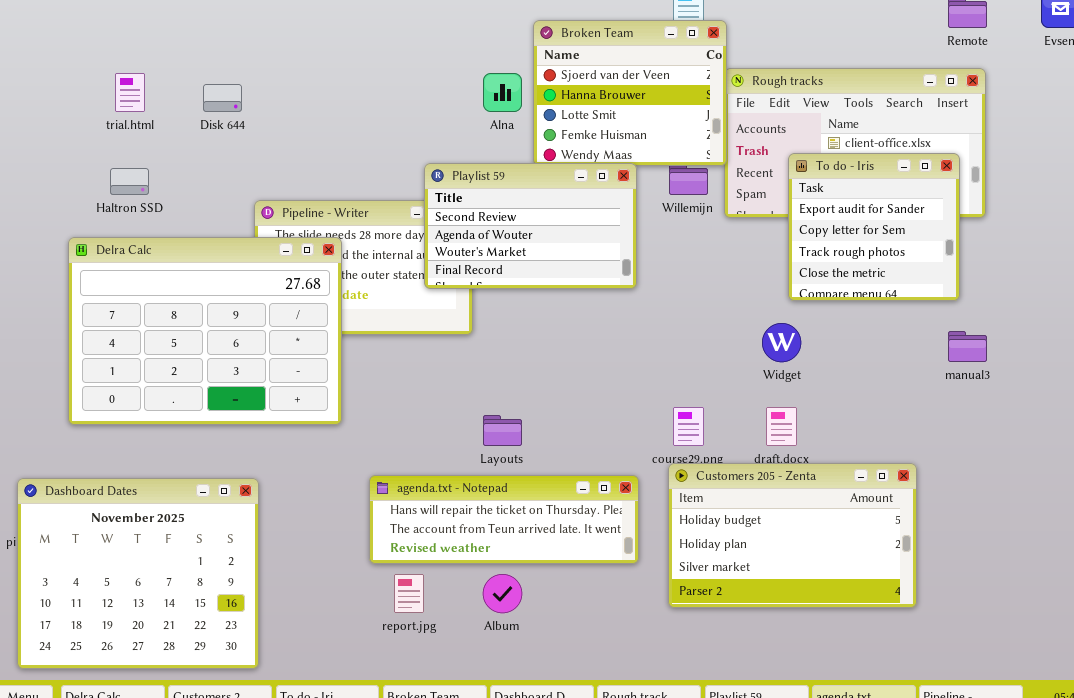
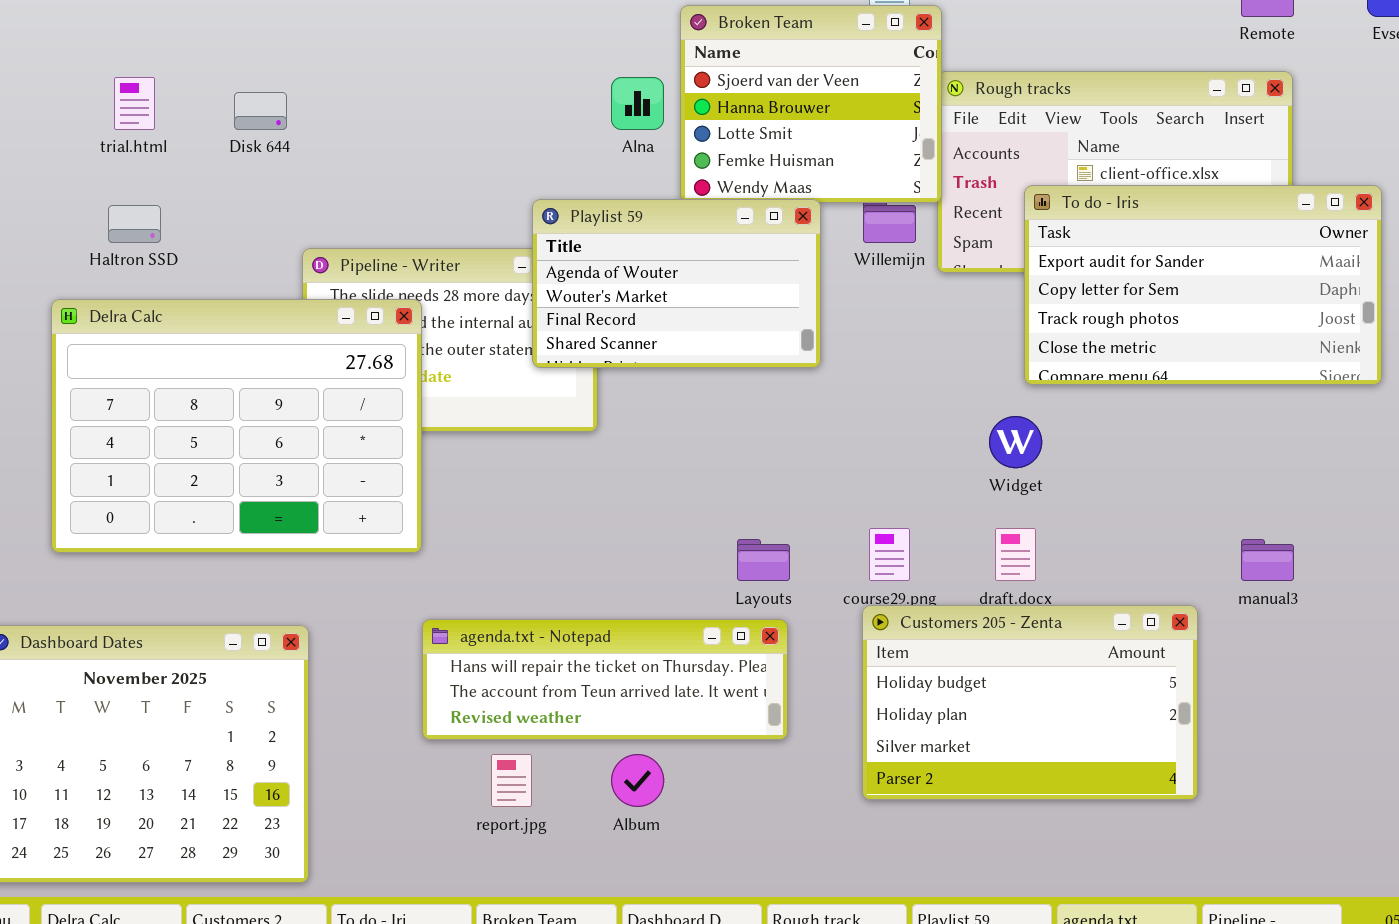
To do - Iris: [788,153,960,301] -> [1024,185,1382,385], resized
Playlist 59: [424,163,637,289] -> [532,199,821,368], scrolled down 1 row
manual3: [948,331,987,362] -> [1241,539,1294,581], moved
Layouts: [483,415,522,446] -> [737,539,790,581], moved
agenda.txt - Notepad: [369,475,639,564] -> [422,619,788,740], moved

